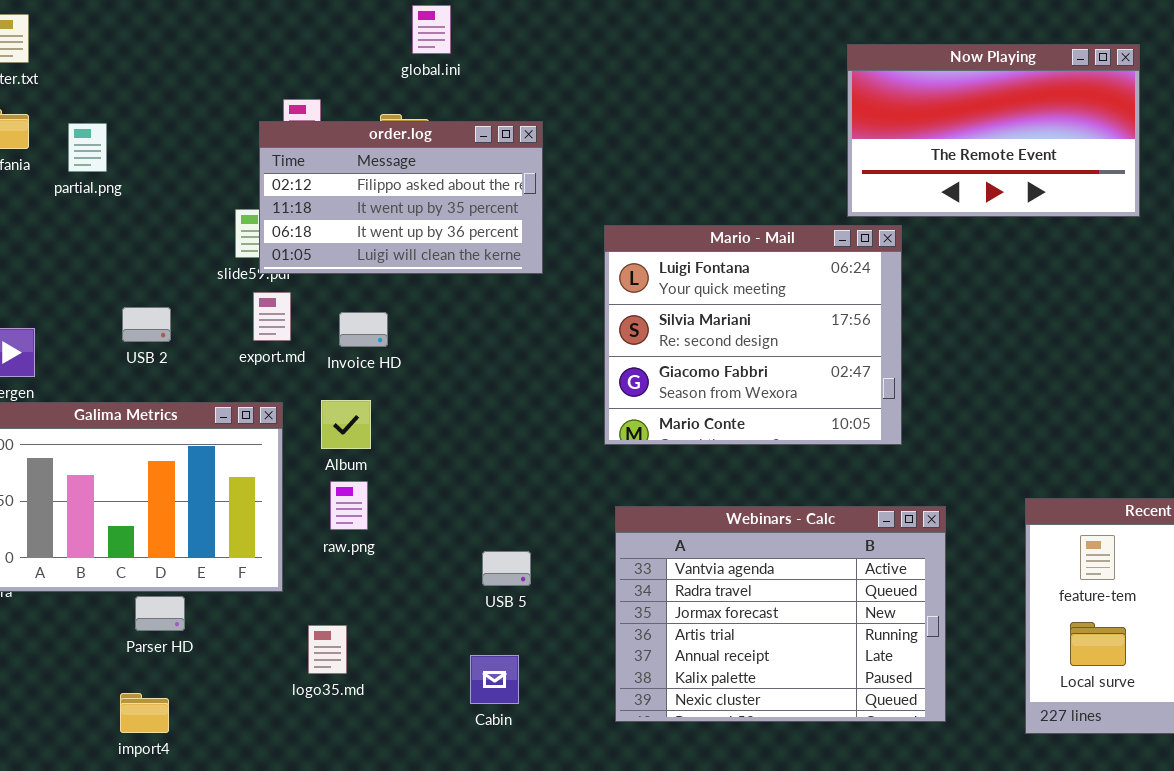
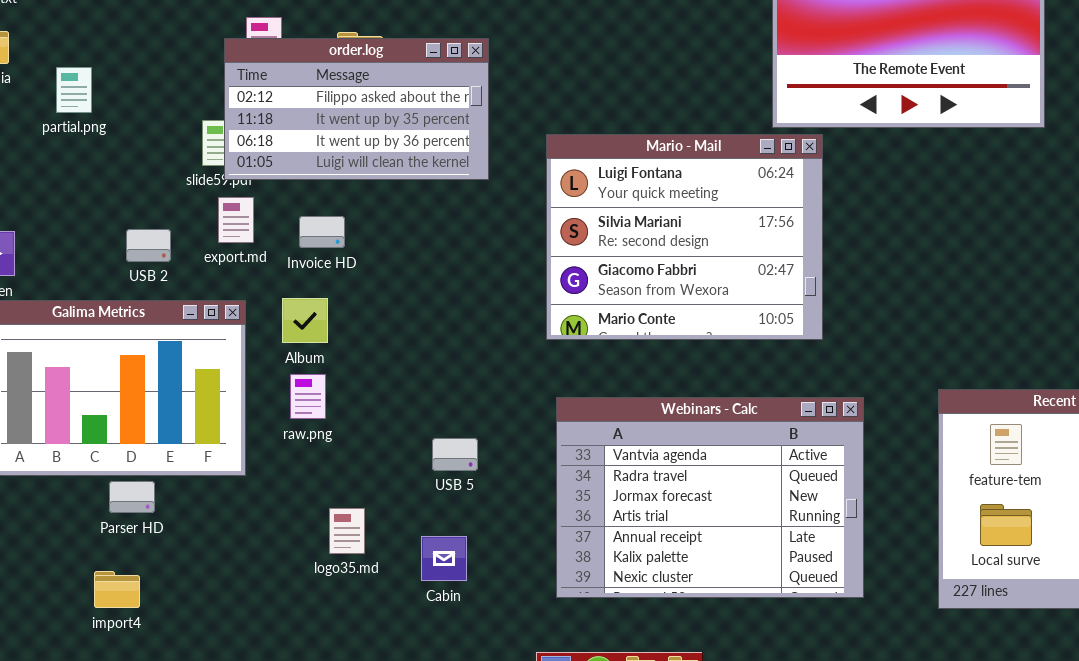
partial.png: [68,123,107,172] -> [56,67,92,113], moved
USB 2: [122,307,171,342] -> [126,229,171,262], moved
logo35.md: [308,625,347,674] -> [329,508,365,554], moved

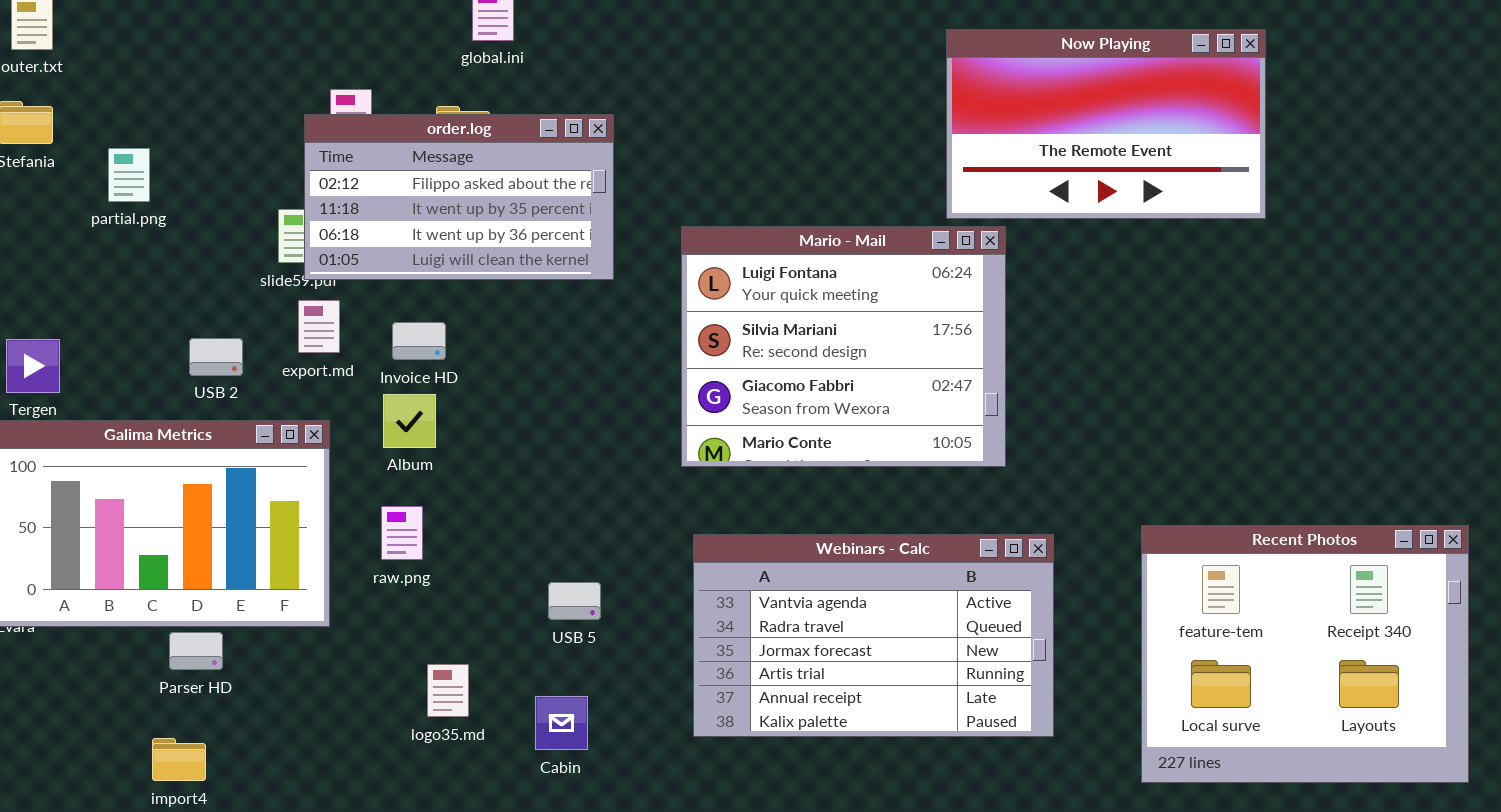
Album: [282,298,328,343] -> [383,394,436,448], moved
Webinars - Calc: [556,397,864,598] -> [693,534,1054,737], resized

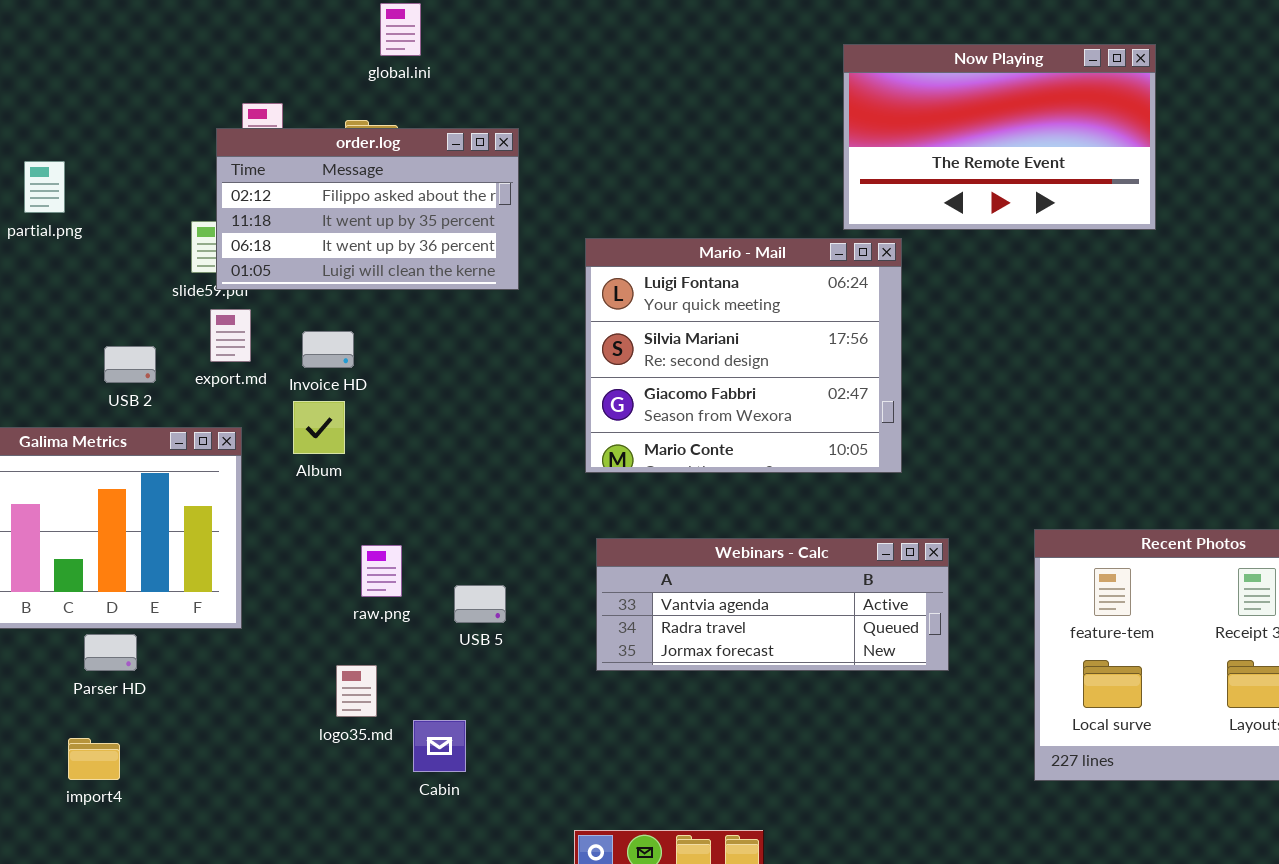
raw.png: [381,506,423,560] -> [361,545,402,597], moved
Webinars - Calc: [693,534,1054,737] -> [596,538,949,671], resized
Cabin: [535,696,588,750] -> [413,720,466,772], moved

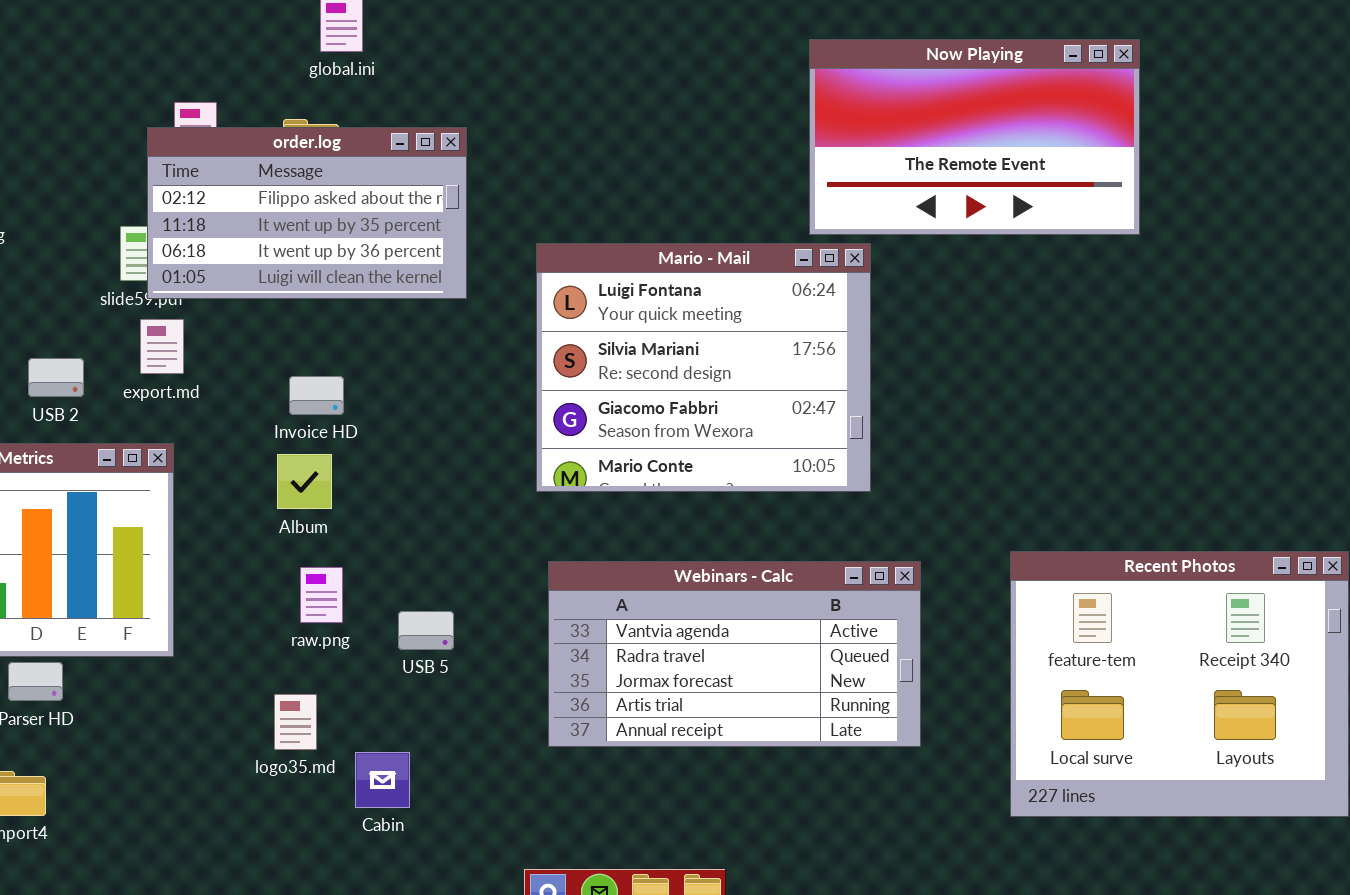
Invoice HD: [302,331,354,368] -> [289,376,344,415], moved
Album: [293,401,345,454] -> [277,454,332,509], moved
Webinars - Calc: [596,538,949,671] -> [548,561,921,747], resized

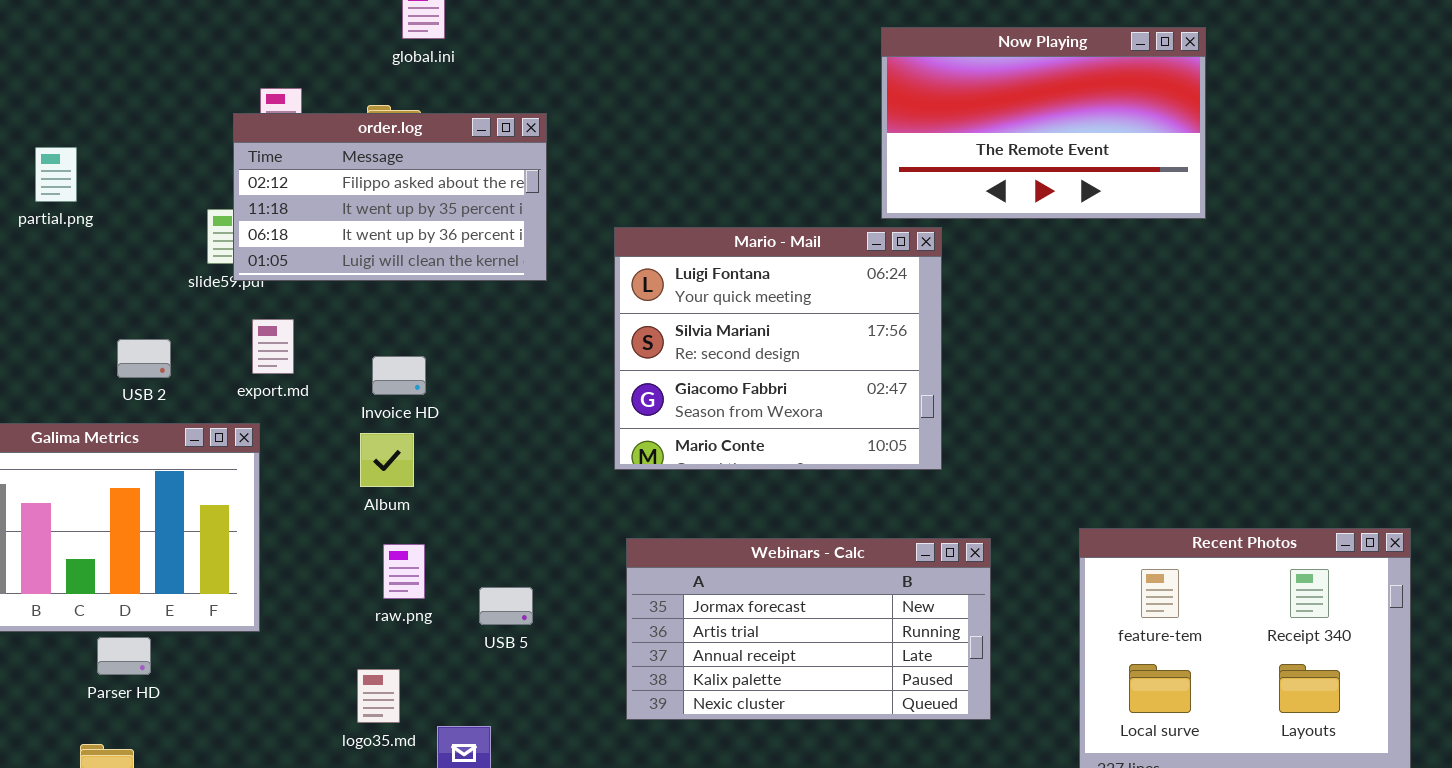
export.md: [140,319,184,374] -> [252,319,294,374], moved
Webinars - Calc: [548,561,921,747] -> [626,538,991,720], scrolled down 2 rows

